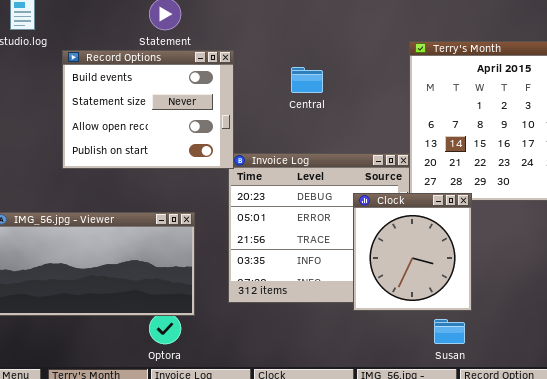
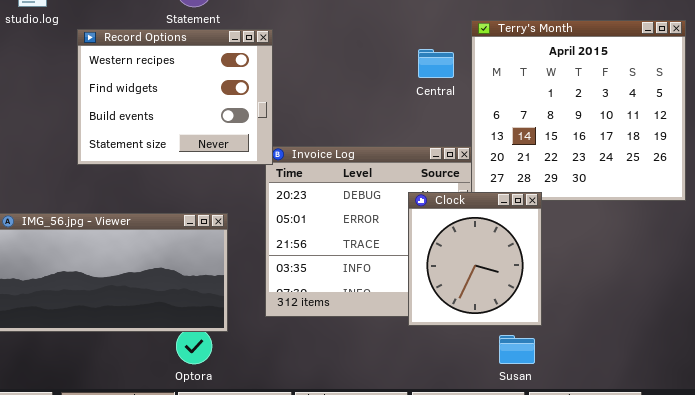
Record Options: [62,50,234,169] -> [77,29,273,165], scrolled up 2 rows
Central: [291,67,323,93] -> [418,49,454,78], moved

